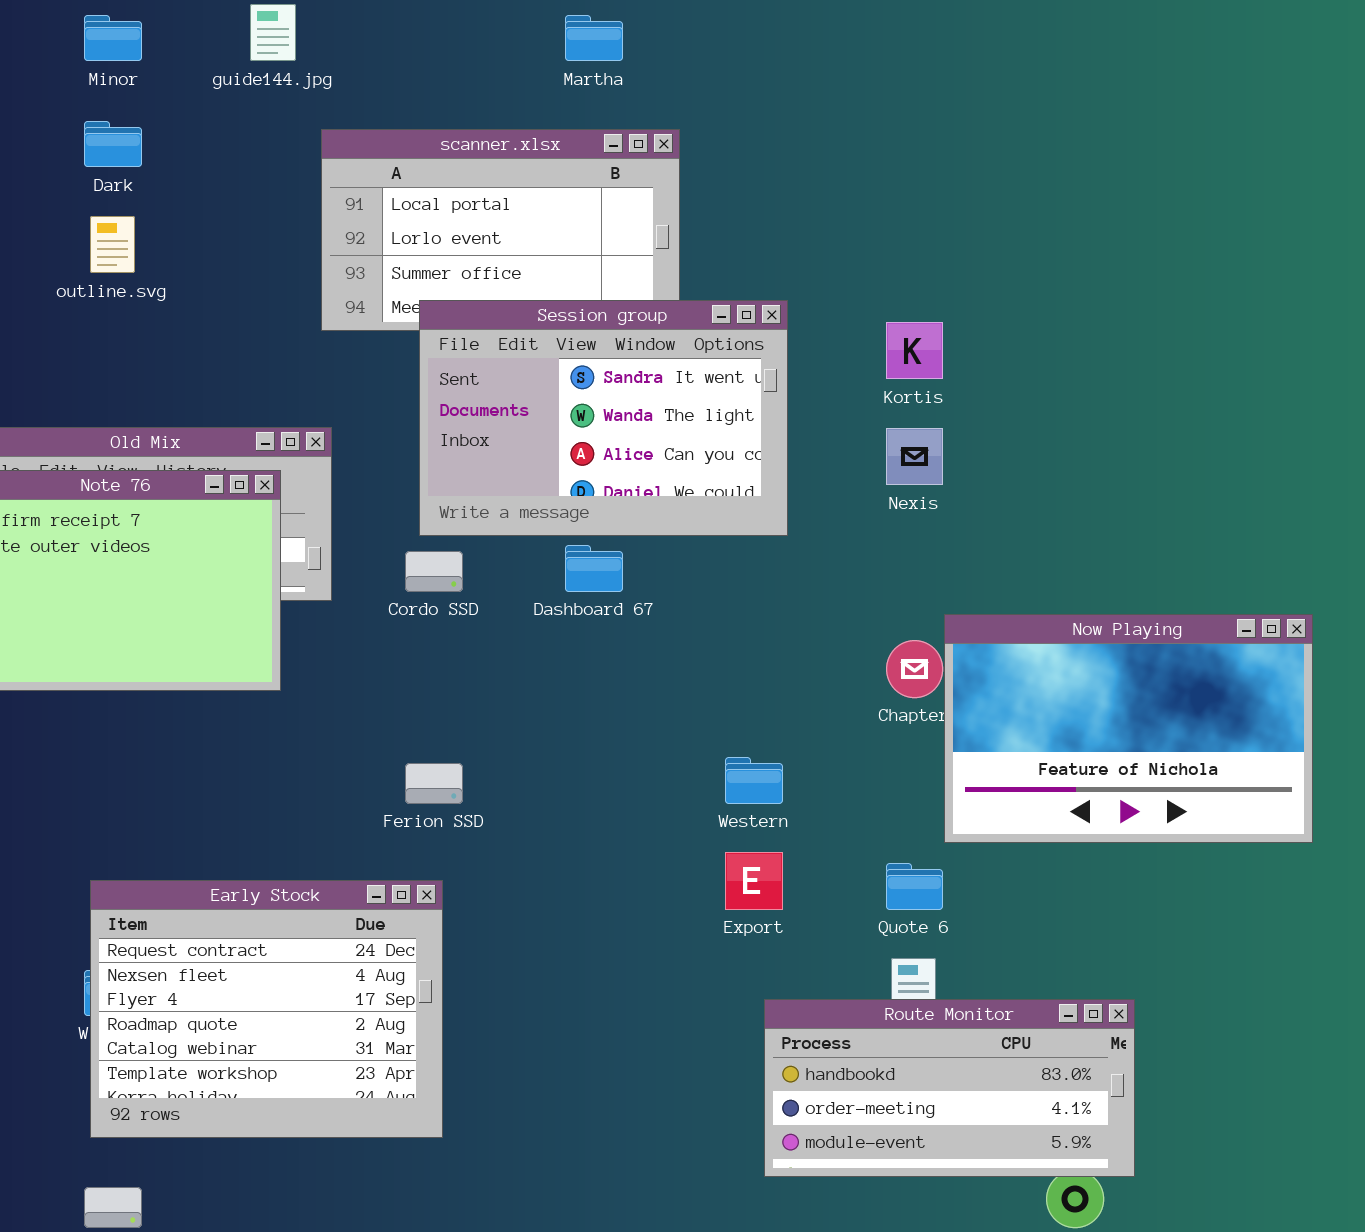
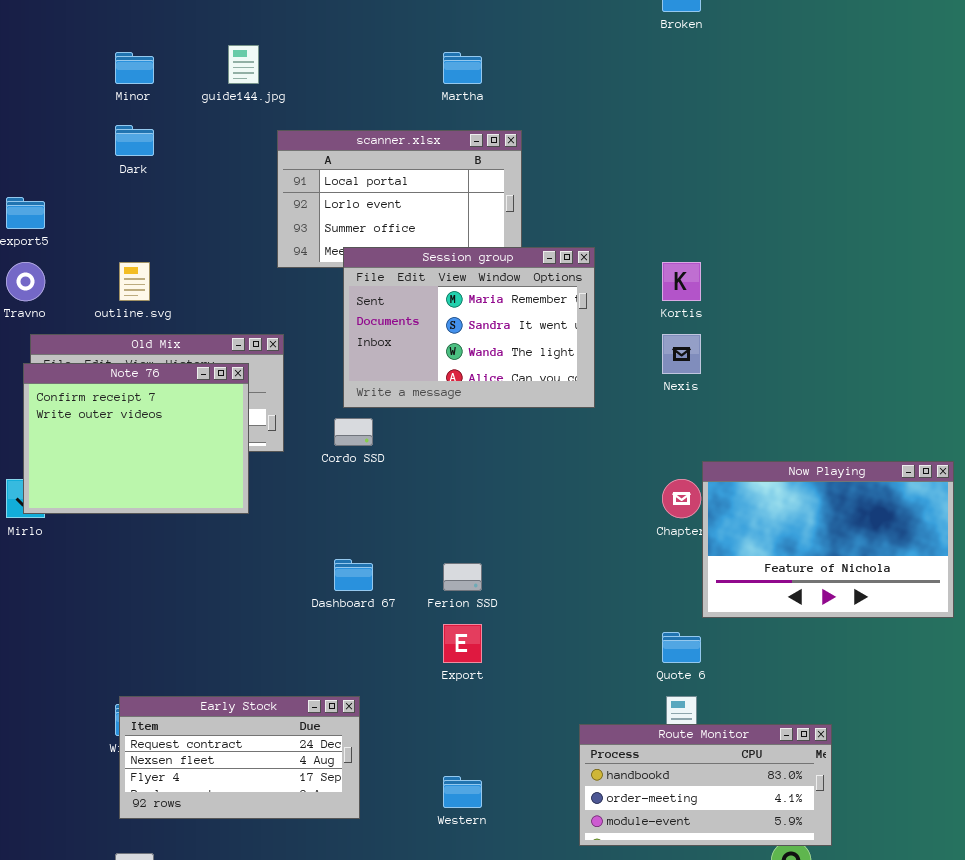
outline.svg: [90,216,135,273] -> [119,262,150,301], moved
Session group: [419,300,788,536] -> [343,247,595,408], scrolled up 1 row
Dashboard 67: [565,545,623,592] -> [334,559,373,591], moved
Western: [725,757,783,804] -> [443,776,482,808], moved
Ferion SSD: [405,763,463,804] -> [443,563,482,591], moved
Export: [725,852,783,910] -> [443,624,482,663], moved
Early Stock: [90,880,443,1138] -> [119,696,360,819], resized

